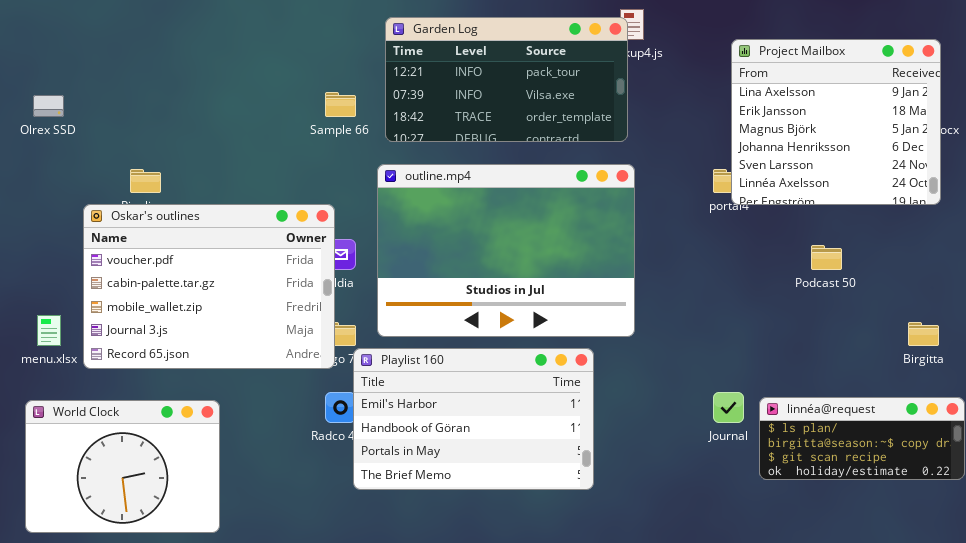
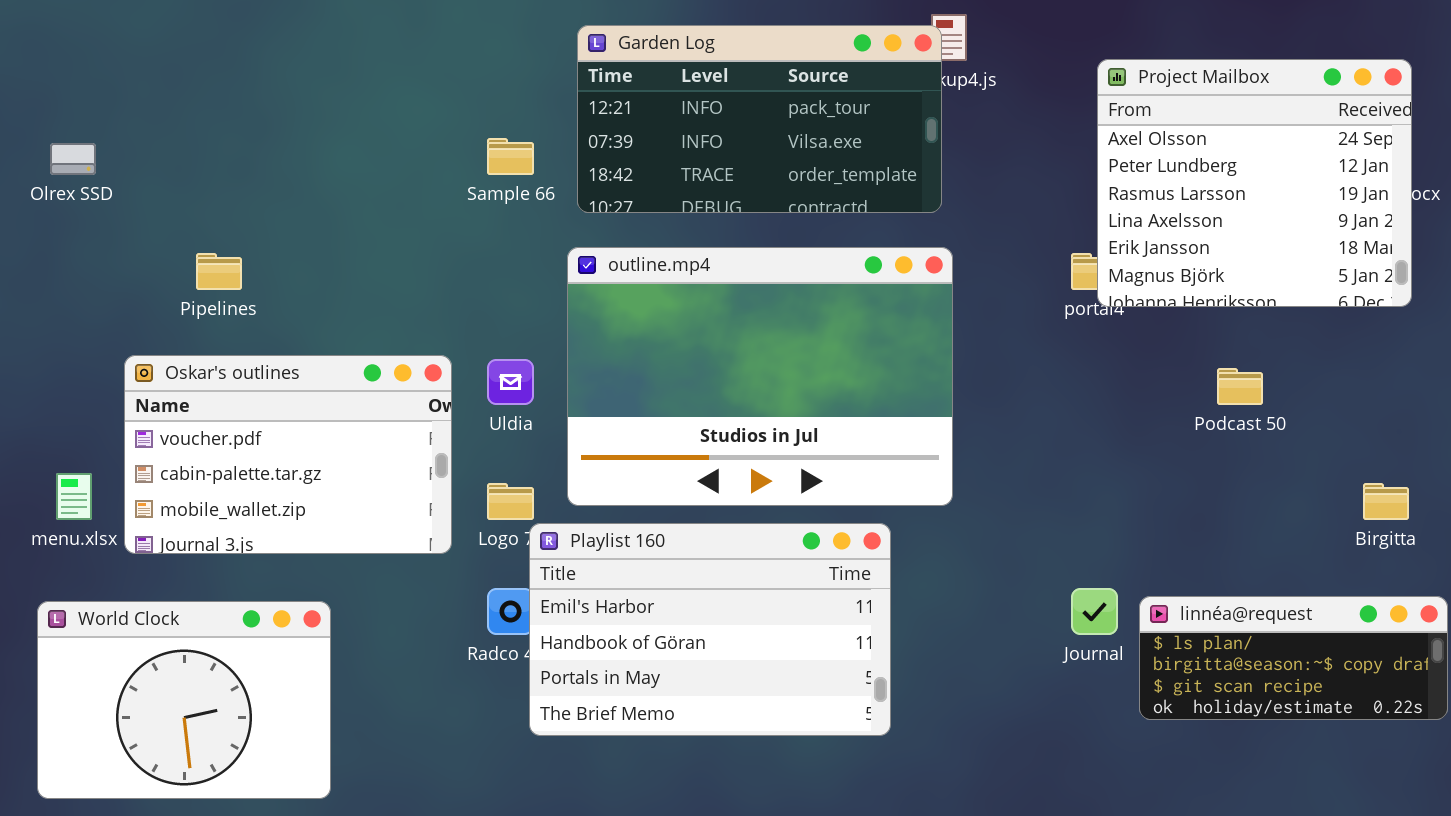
Project Mailbox: [731,39,941,205] -> [1097,59,1412,307], scrolled up 3 rows
Oskar's outlines: [83,204,335,369] -> [124,355,452,554], resized

